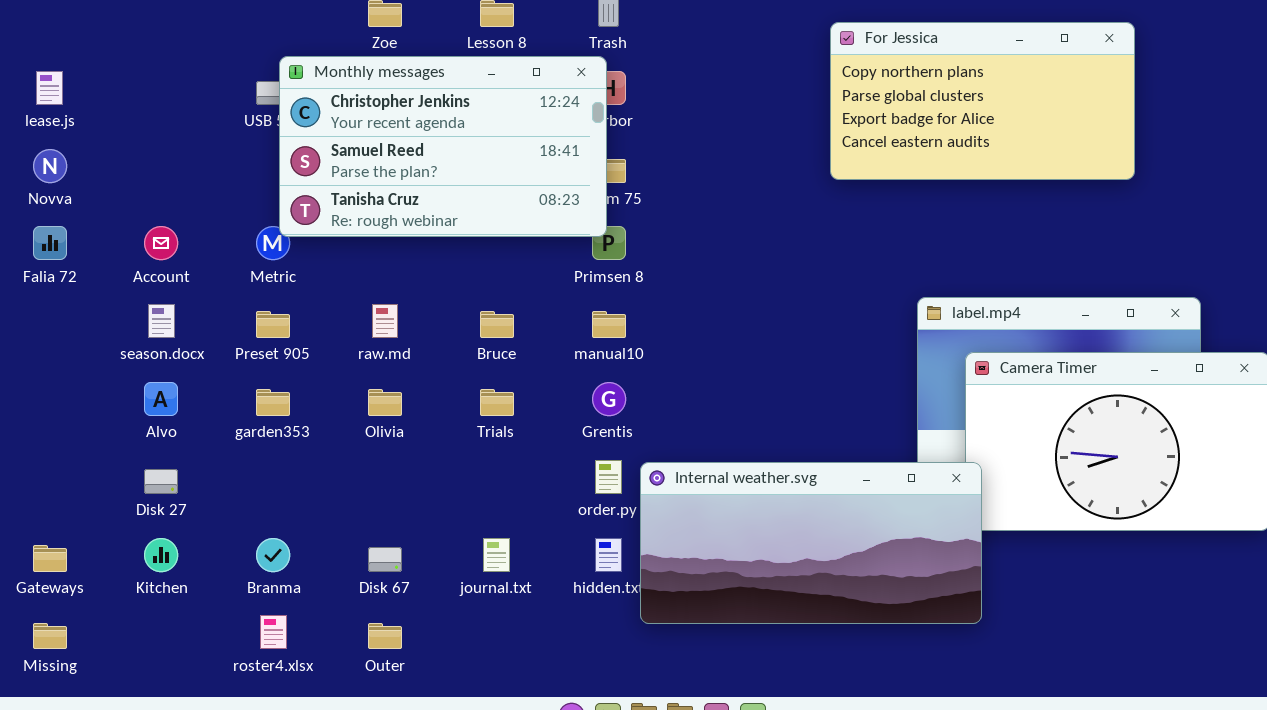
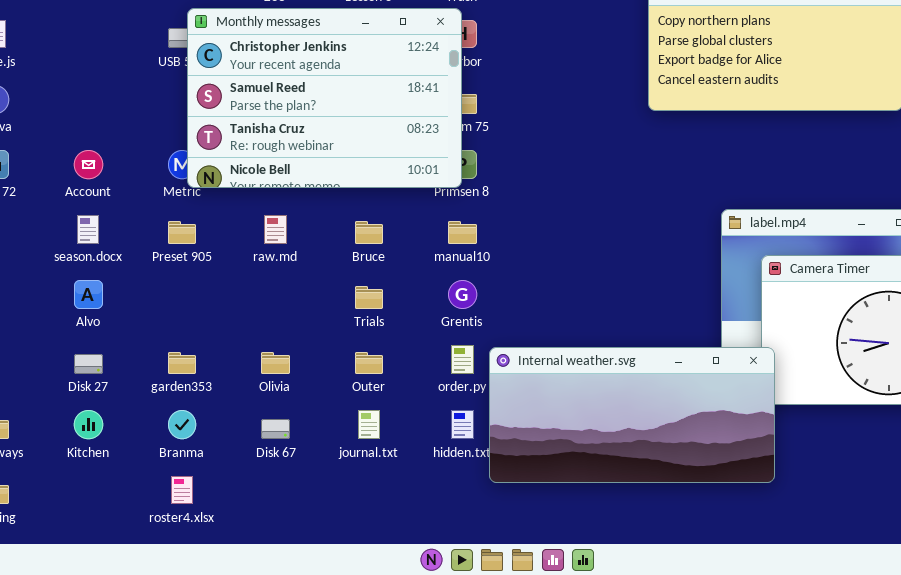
Monthly messages: [279,56,607,237] -> [187,8,462,188], resized
garden353: [256,389,290,416] -> [168,352,196,374], moved
Olivia: [368,389,402,416] -> [261,352,290,374], moved
Outer: [368,623,402,649] -> [355,352,383,374], moved

